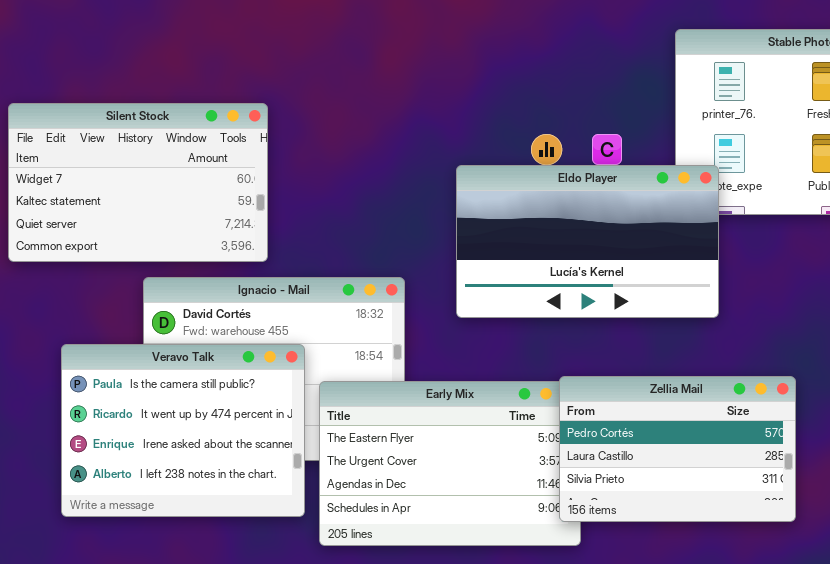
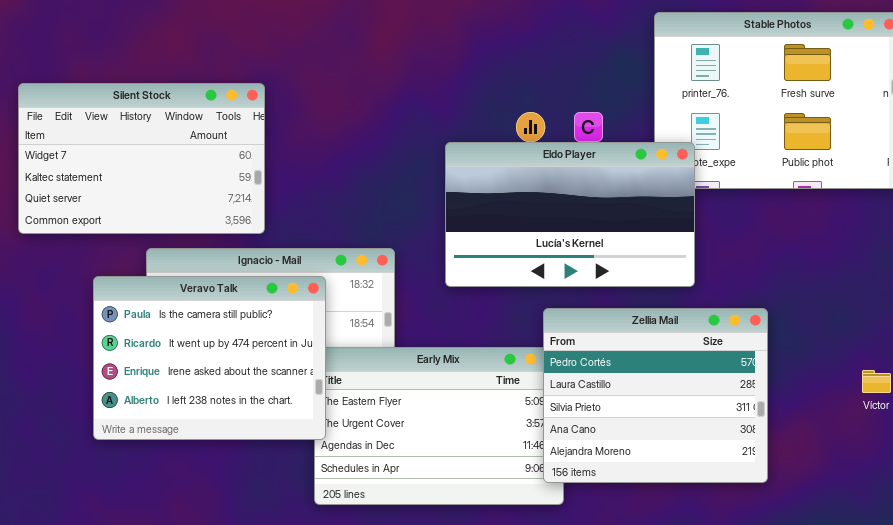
Veravo Talk: [61,344,305,517] -> [93,276,326,440], moved
Zellia Mail: [559,376,796,522] -> [543,308,768,483], resized

